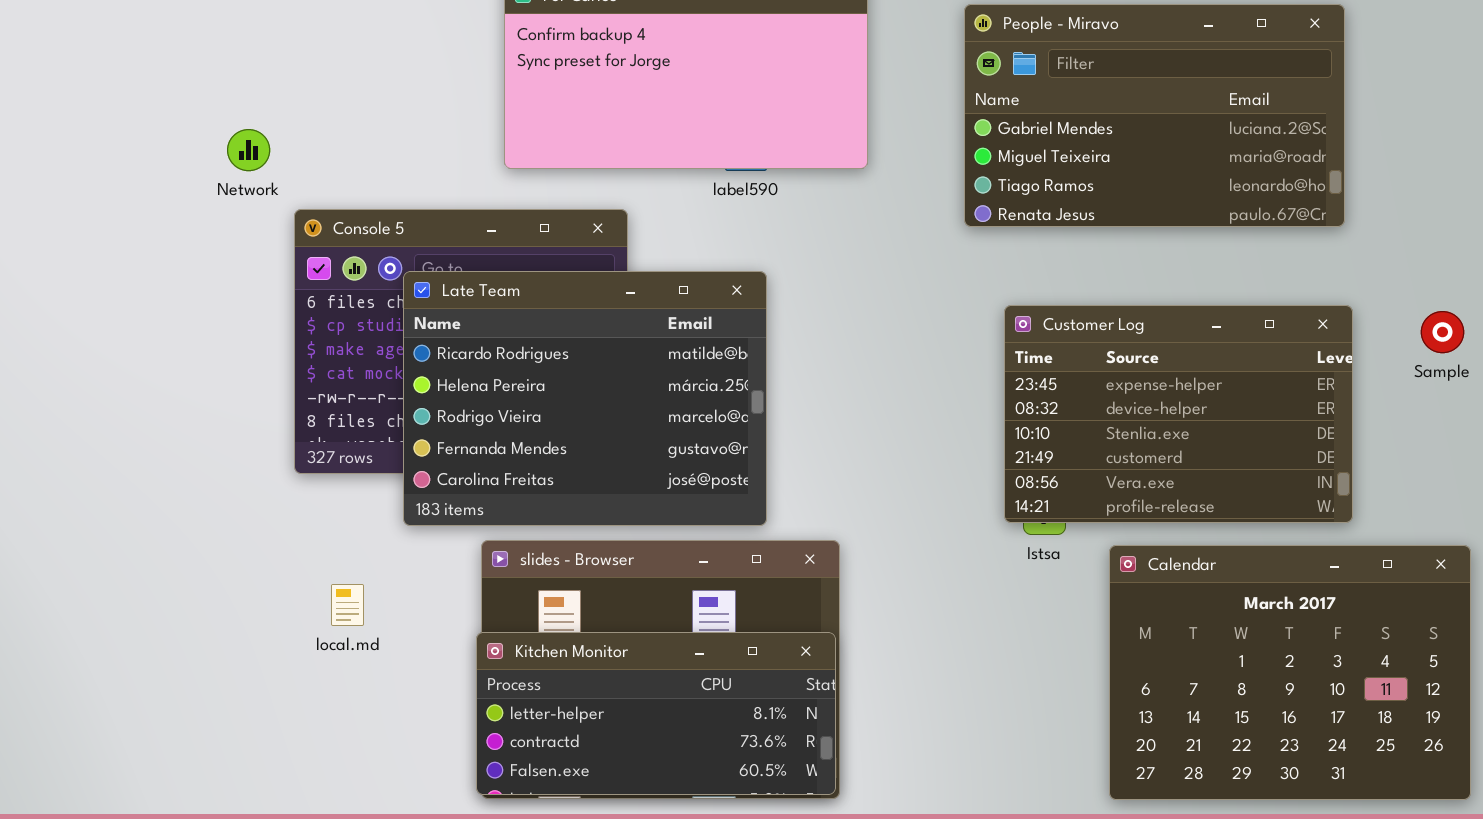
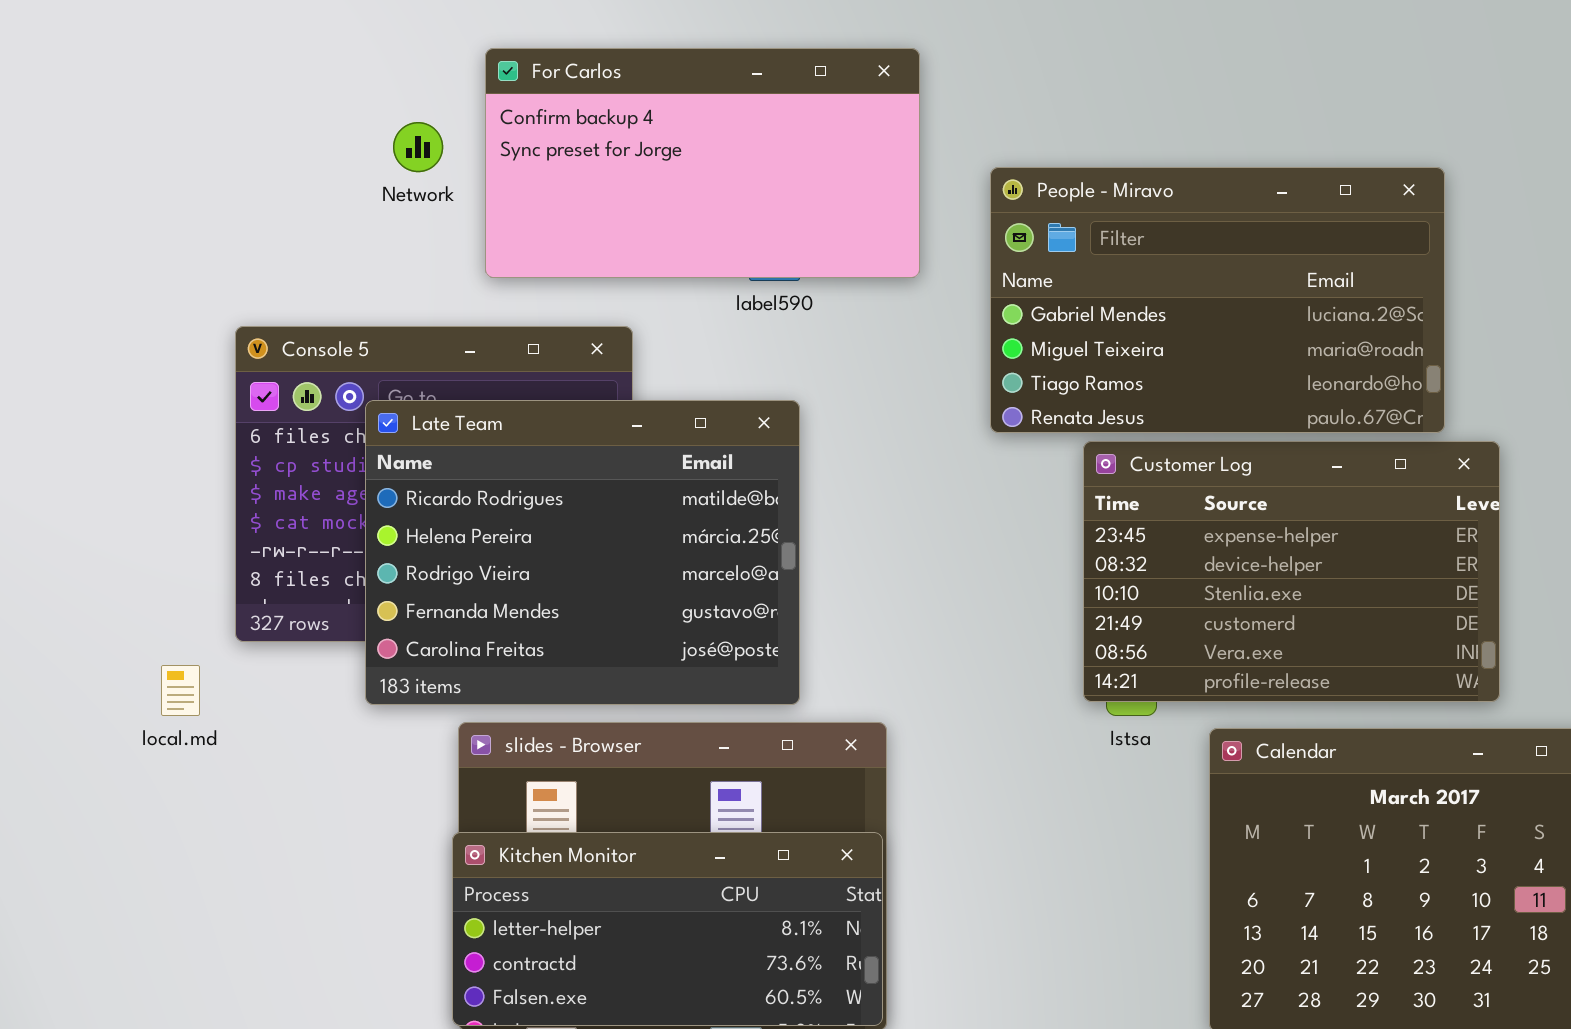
People - Miravo: [964,4,1345,227] -> [990,167,1445,433], moved
Network: [227,129,270,171] -> [393,122,443,172], moved
local.md: [331,584,364,626] -> [161,665,200,716], moved

